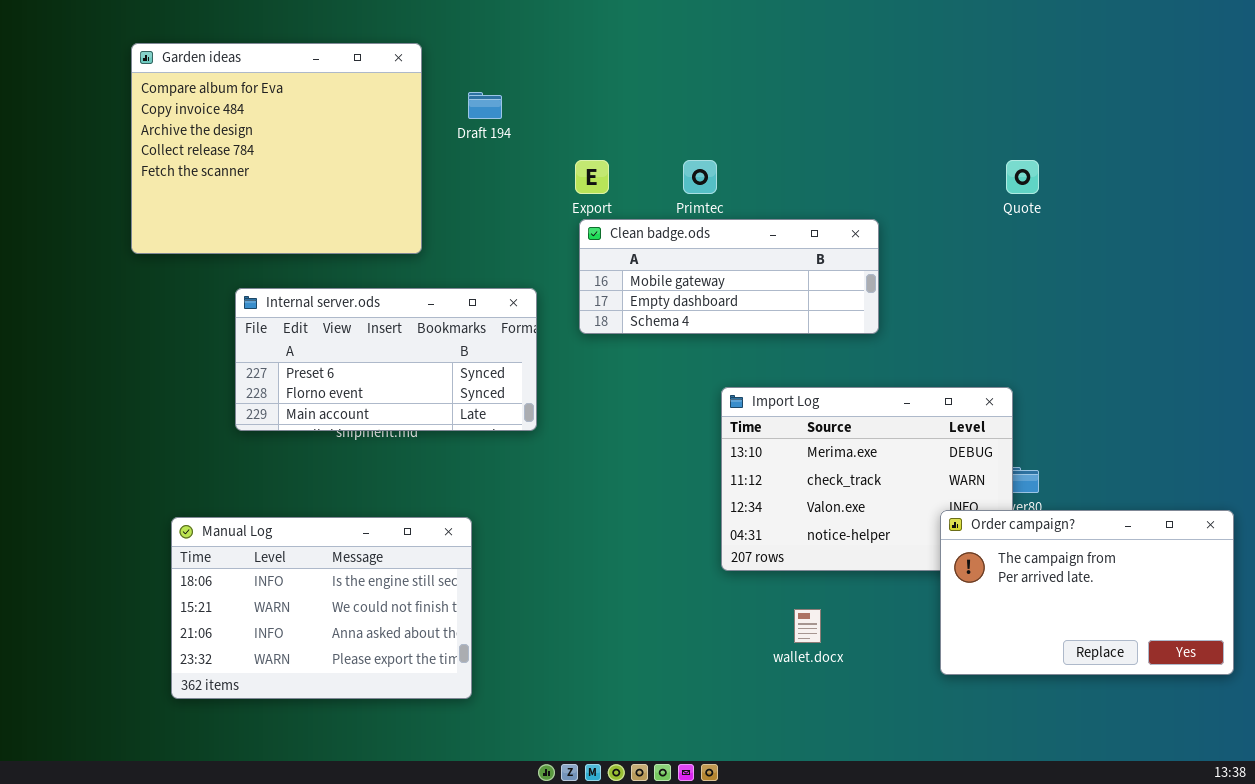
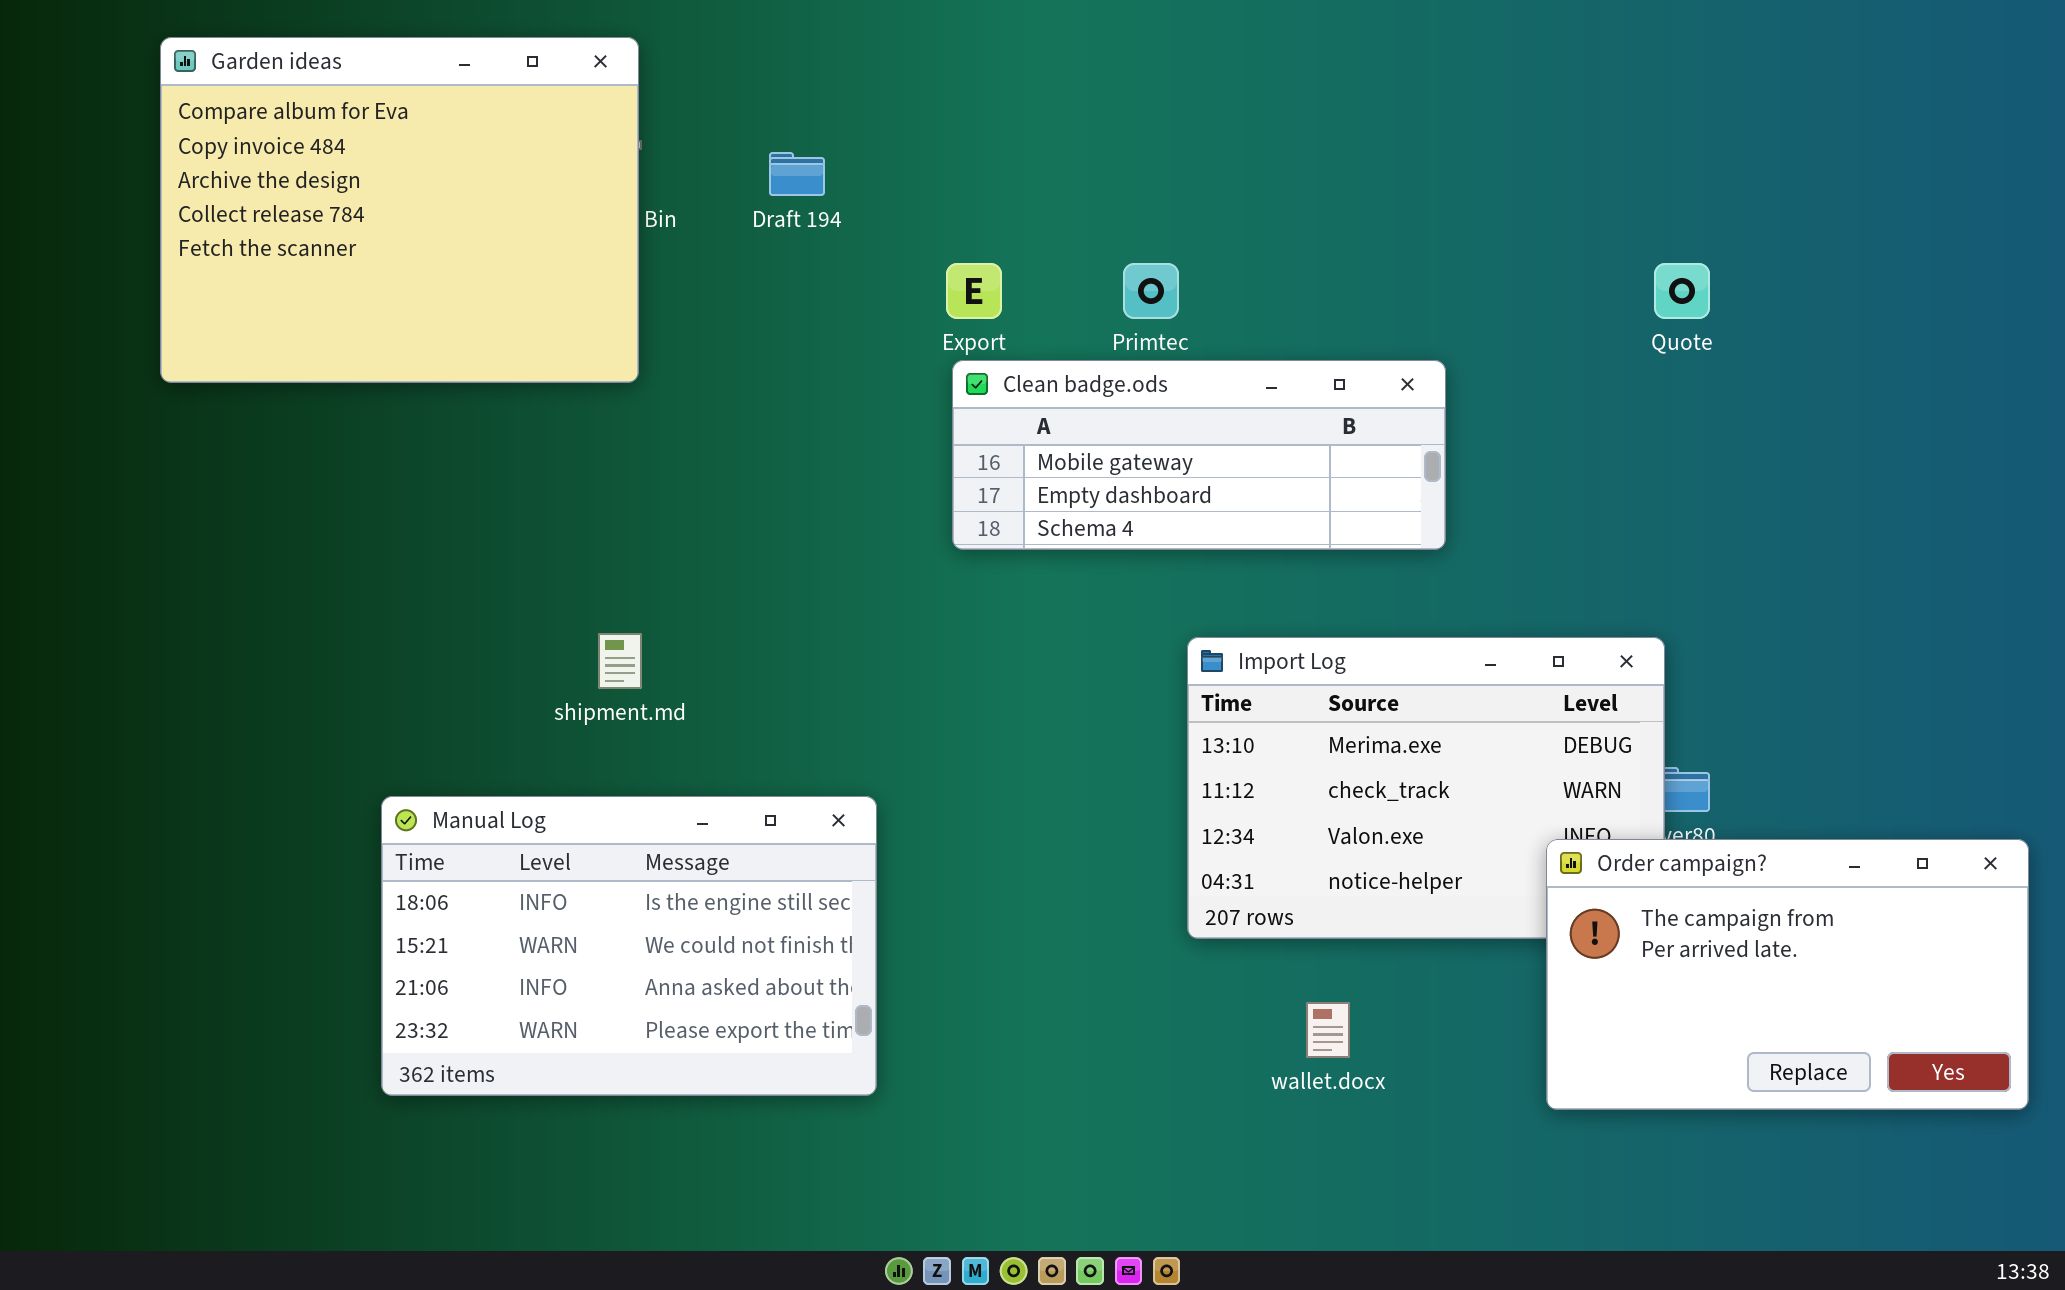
Garden ideas: [131,43,422,254] -> [160,37,639,383], moved
Internal server.ods: [235,288,537,431] -> none, closed
Manual Log: [171,517,472,699] -> [381,796,877,1096], moved

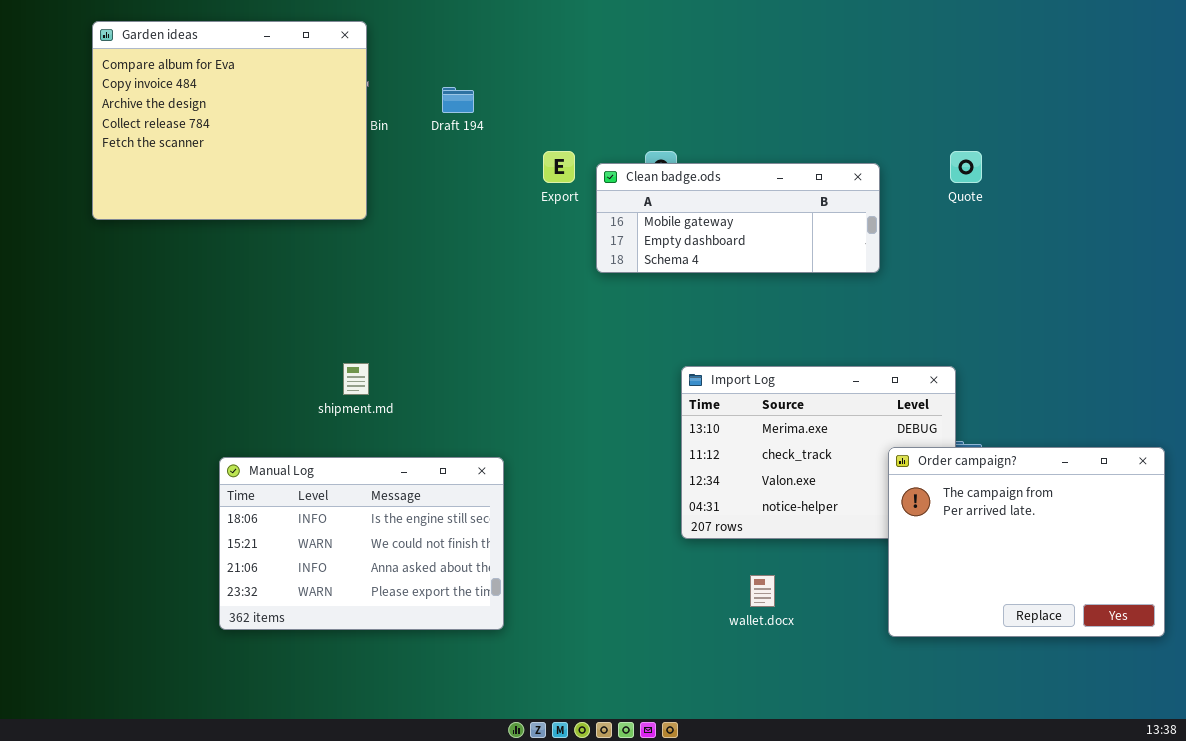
Clean badge.ods: [952,360,1446,550] -> [596,163,880,273], moved
Order campaign?: [1546,839,2029,1110] -> [888,447,1165,637], resized

